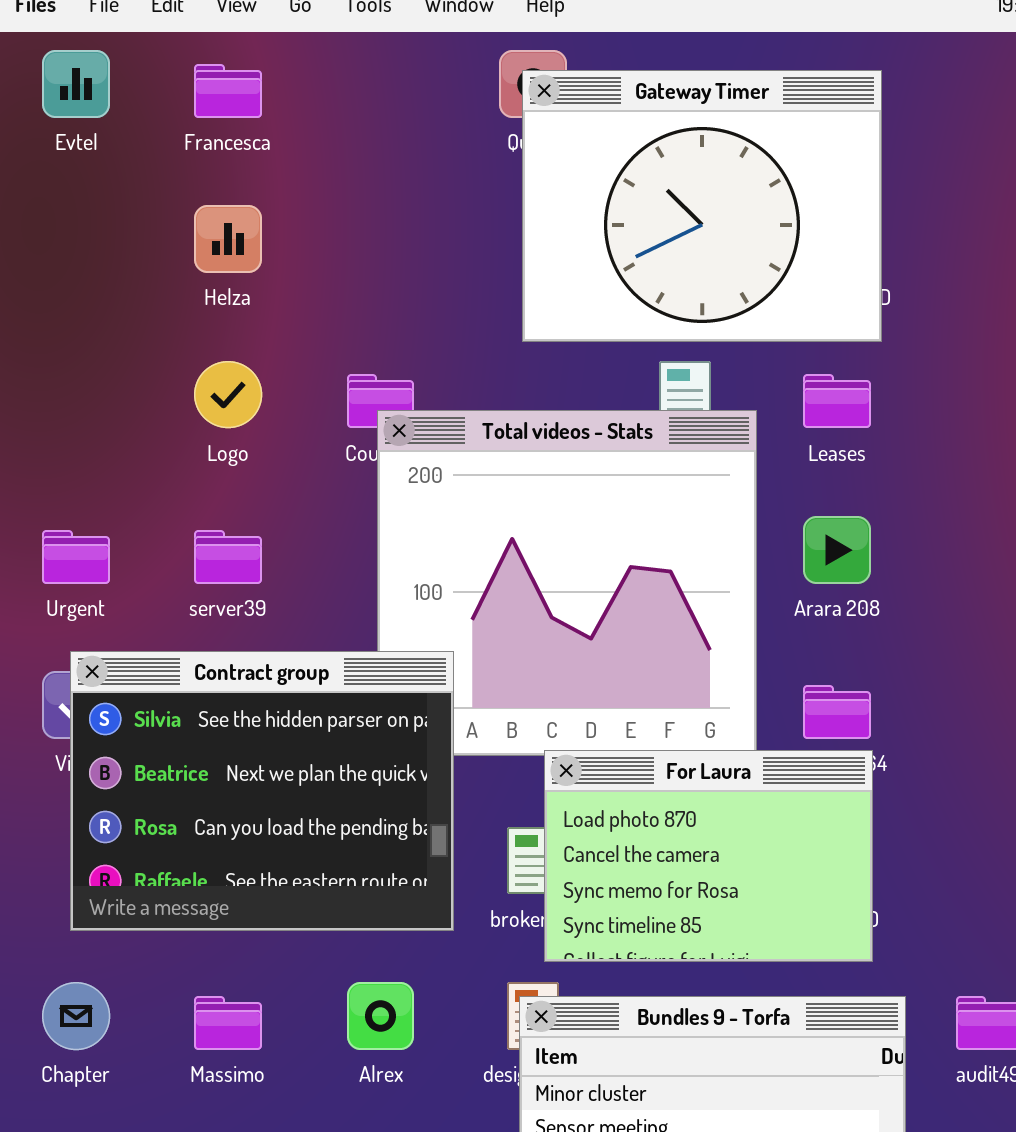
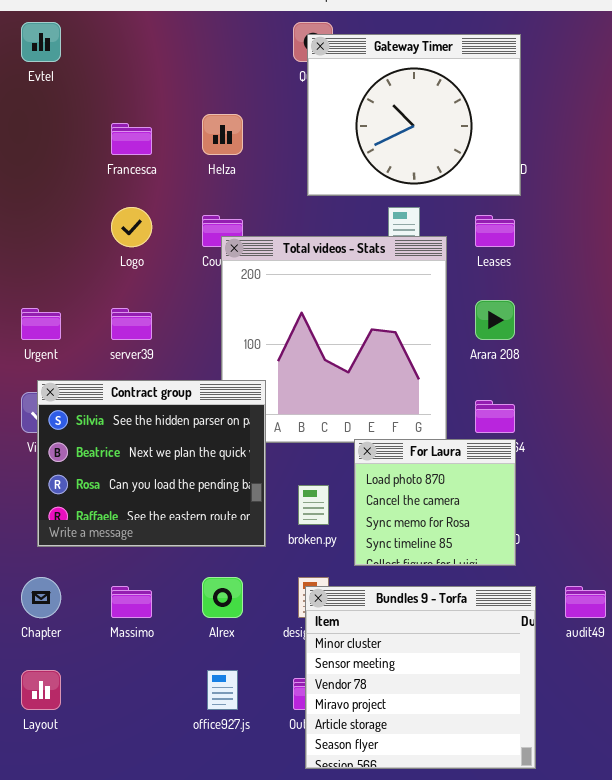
Francesca: [194,64,262,118] -> [111,123,152,155], moved
Helza: [194,205,262,273] -> [202,114,243,155], moved
For Laura: [544,750,873,962] -> [354,439,516,566], resized

